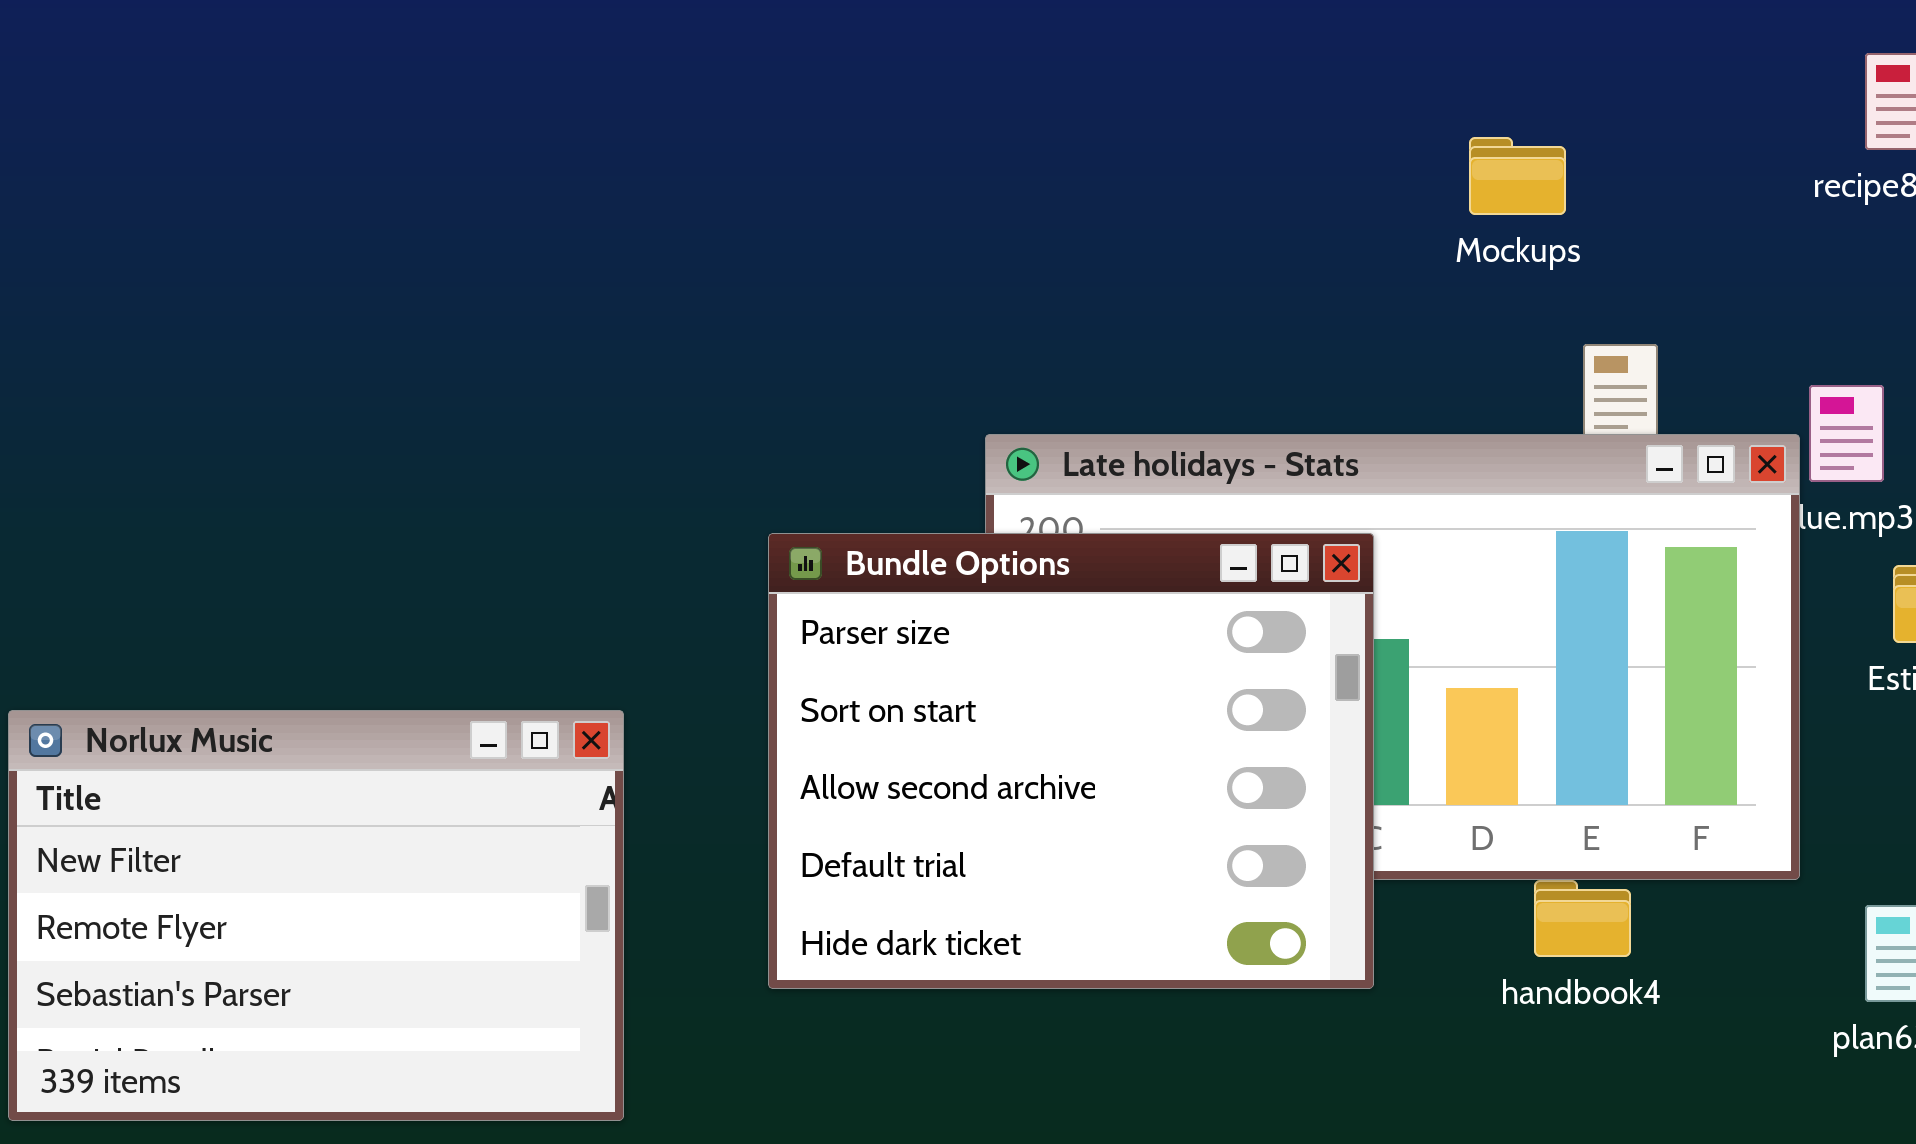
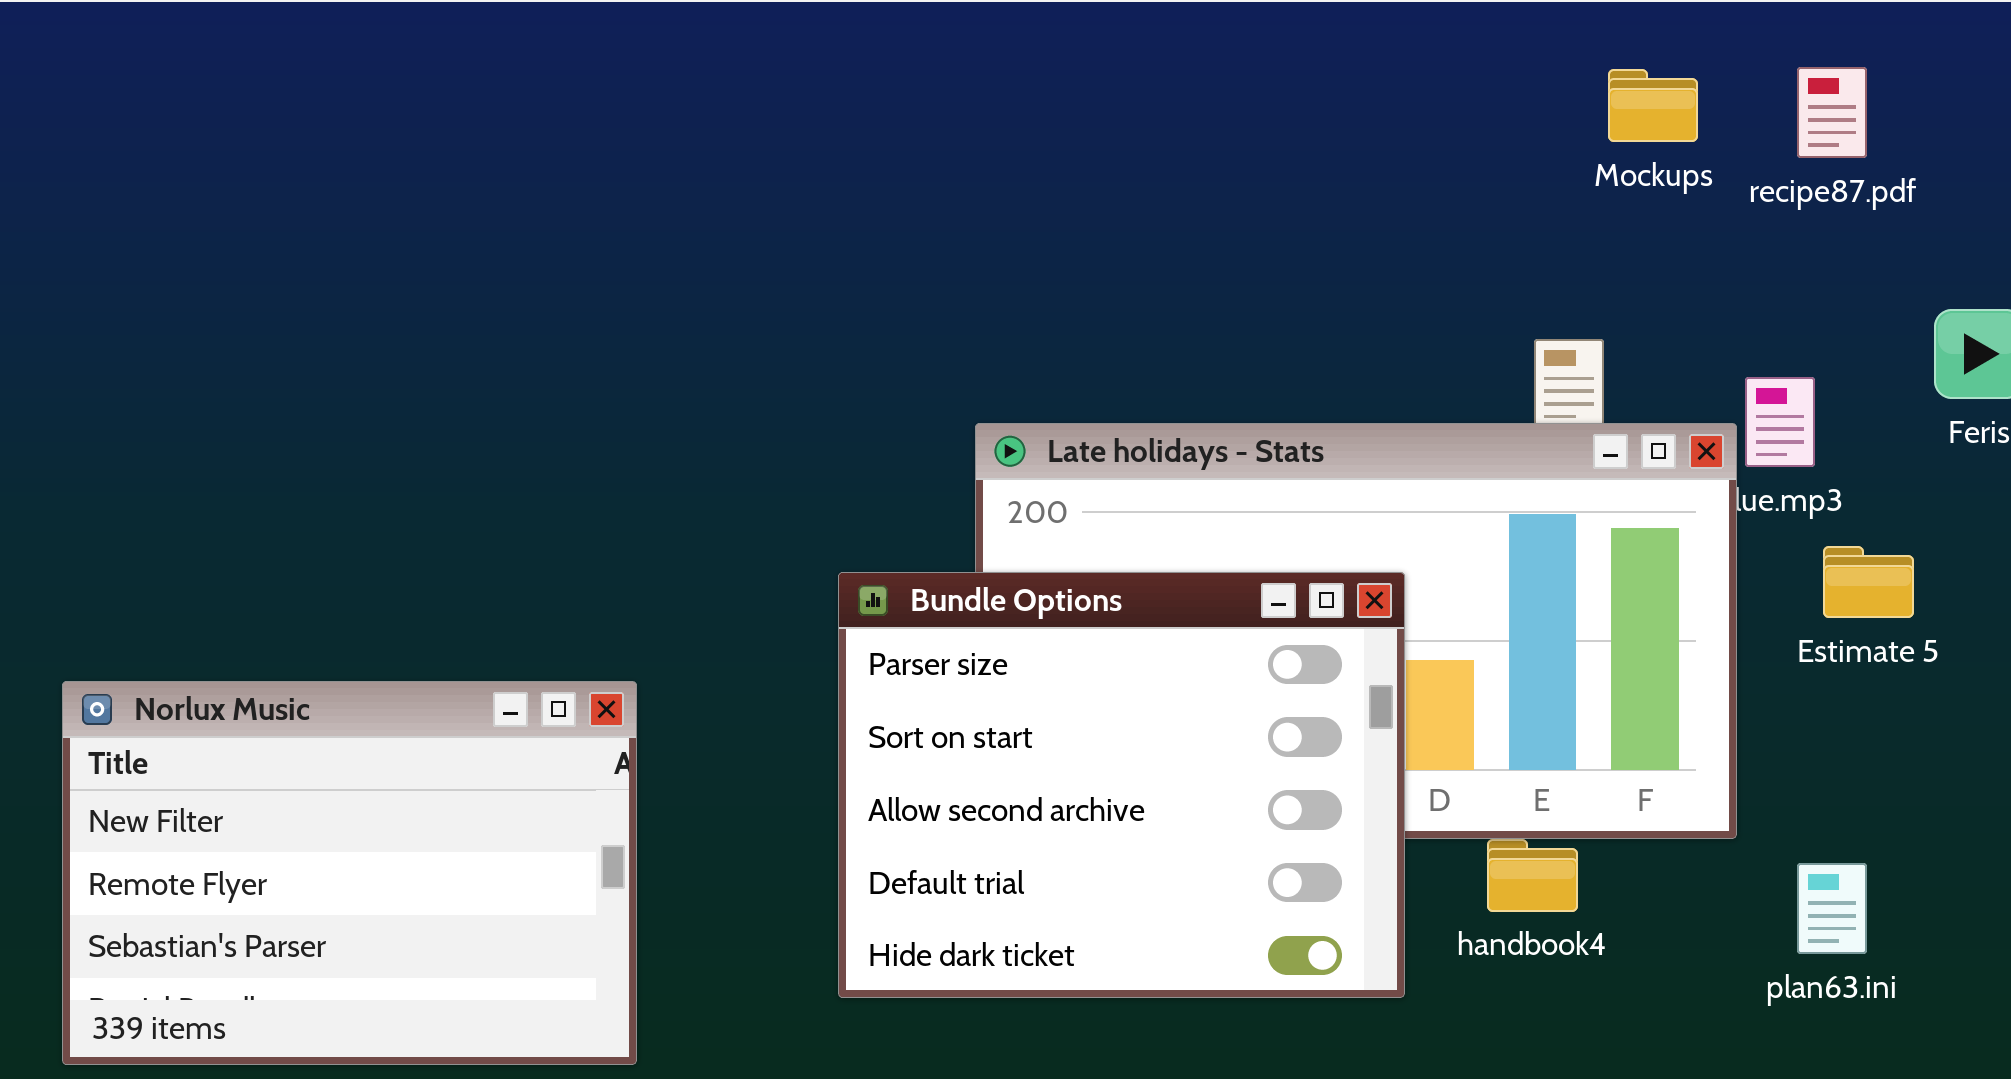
Mockups: [1469,137,1566,215] -> [1608,69,1698,142], moved
Bundle Options: [768,533,1374,989] -> [838,572,1405,998], moved

